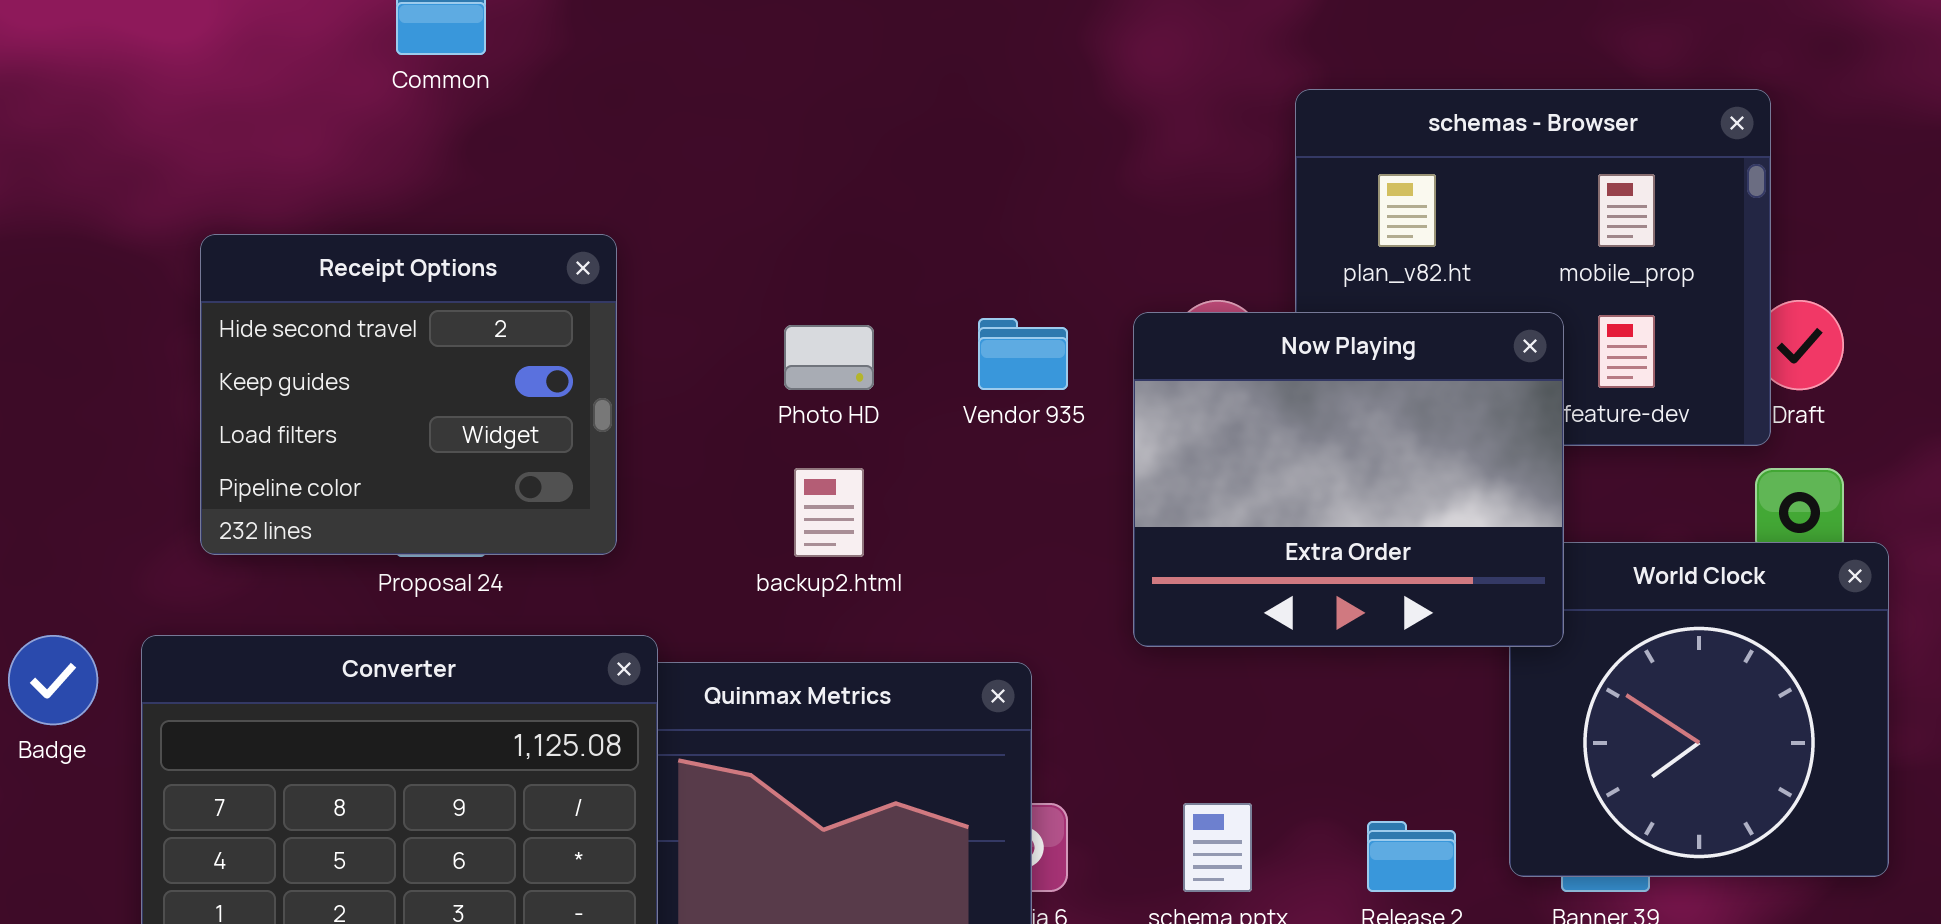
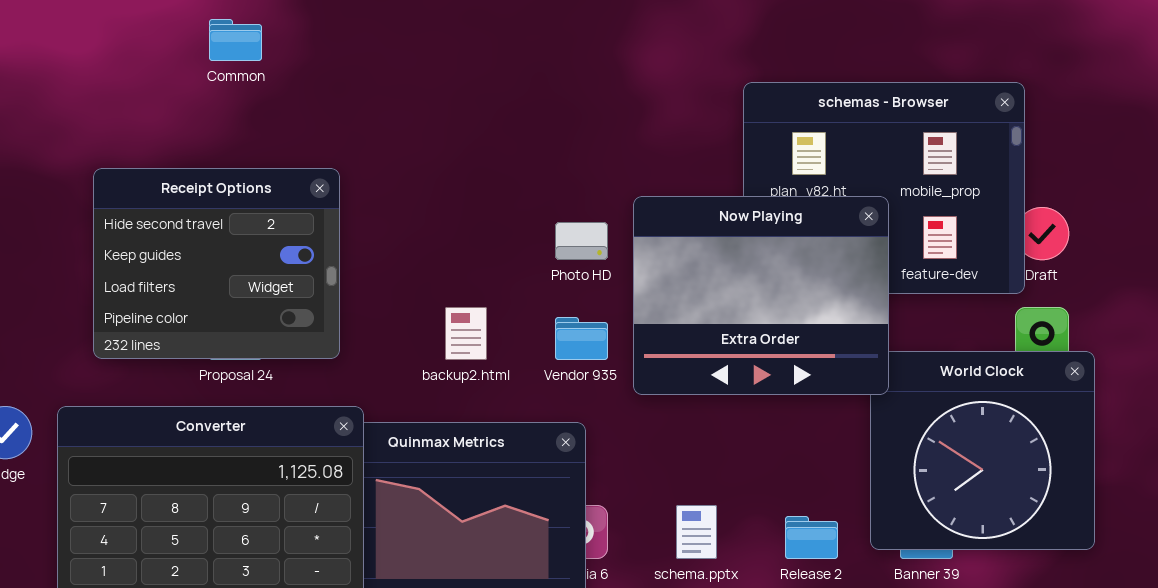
Now Playing: [1133,312,1564,647] -> [633,196,889,395], moved
Vendor 935: [978,318,1068,390] -> [555,317,608,360], moved
Photo HD: [784,325,874,390] -> [555,222,608,260], moved

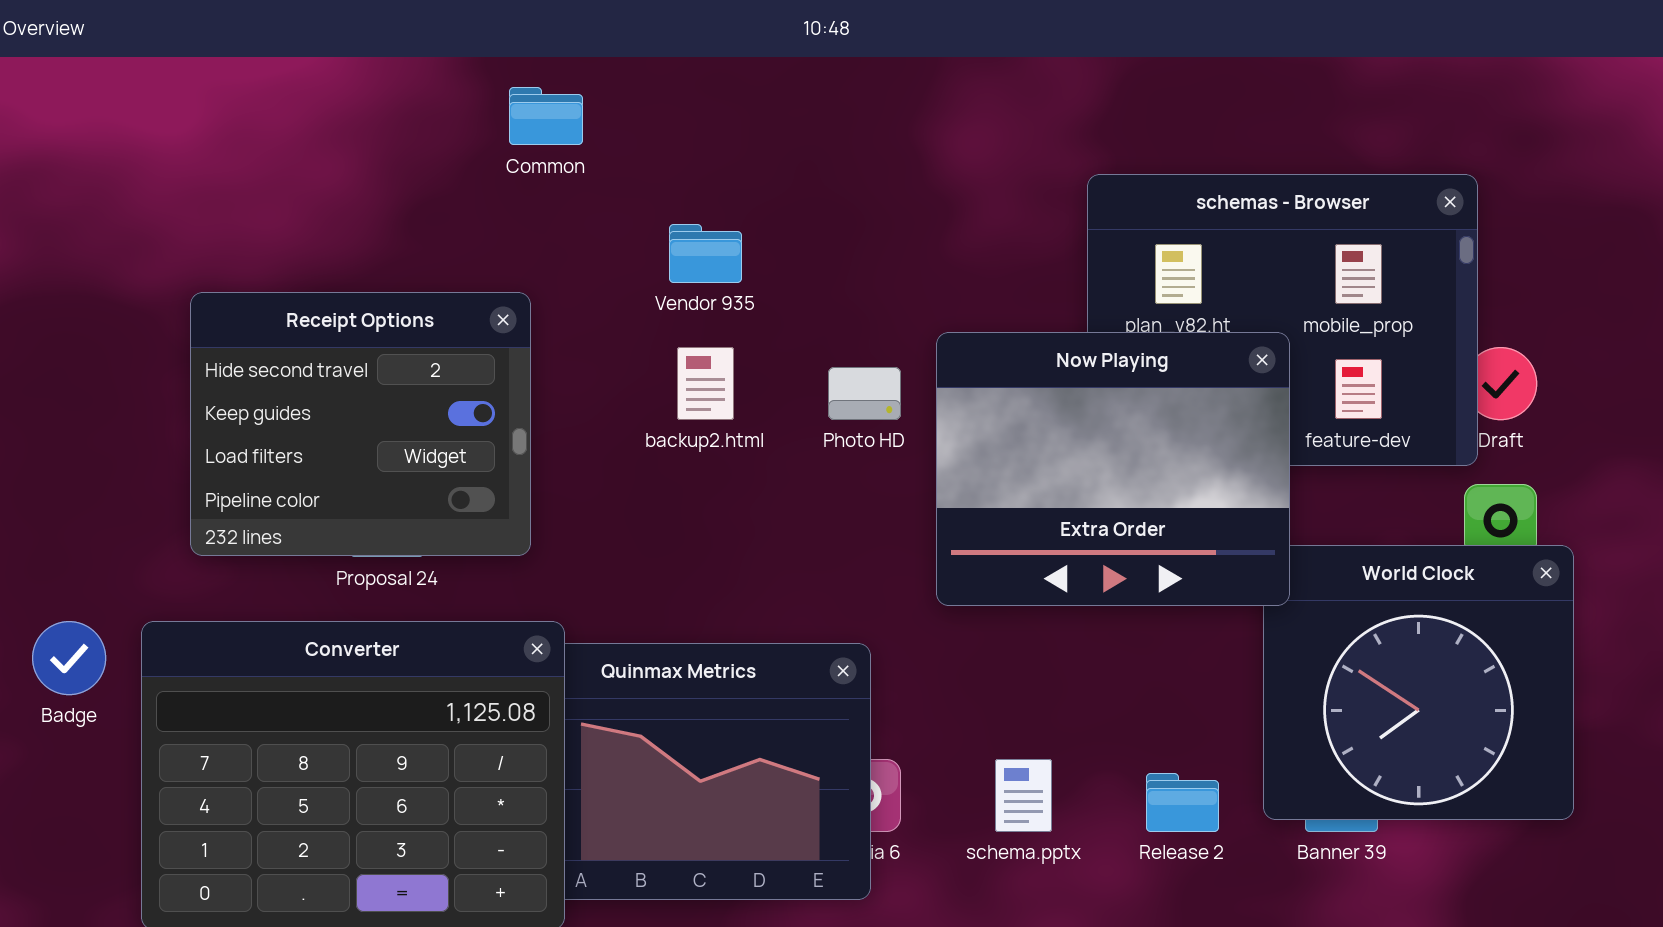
Common: [209,19,262,61] -> [509,87,583,145], moved
backup2.html: [445,307,487,360] -> [677,347,734,420], moved
Vendor 935: [555,317,608,360] -> [669,224,742,283], moved

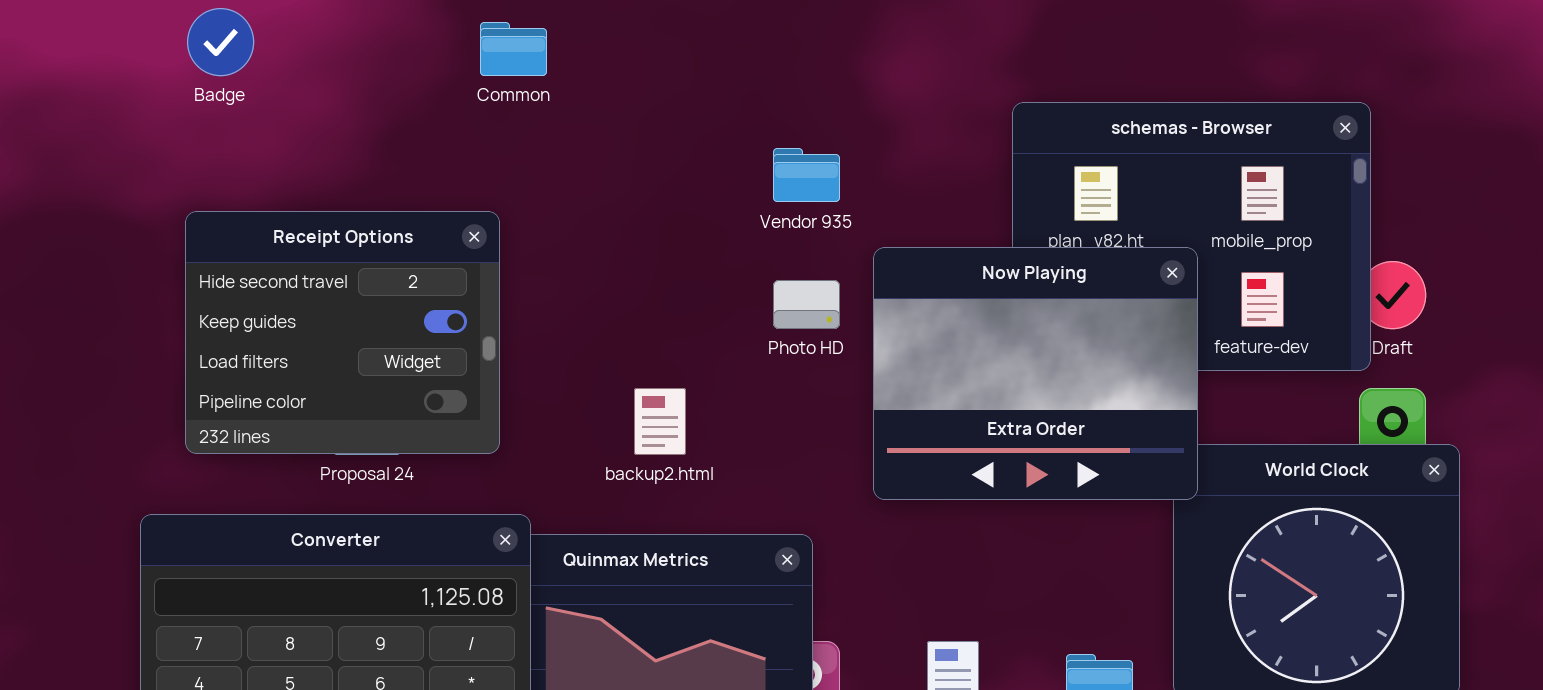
Vendor 935: [669,224,742,283] -> [773,148,840,202], moved
backup2.html: [677,347,734,420] -> [634,388,686,455], moved
Badge: [32,621,106,695] -> [187,8,254,76], moved

